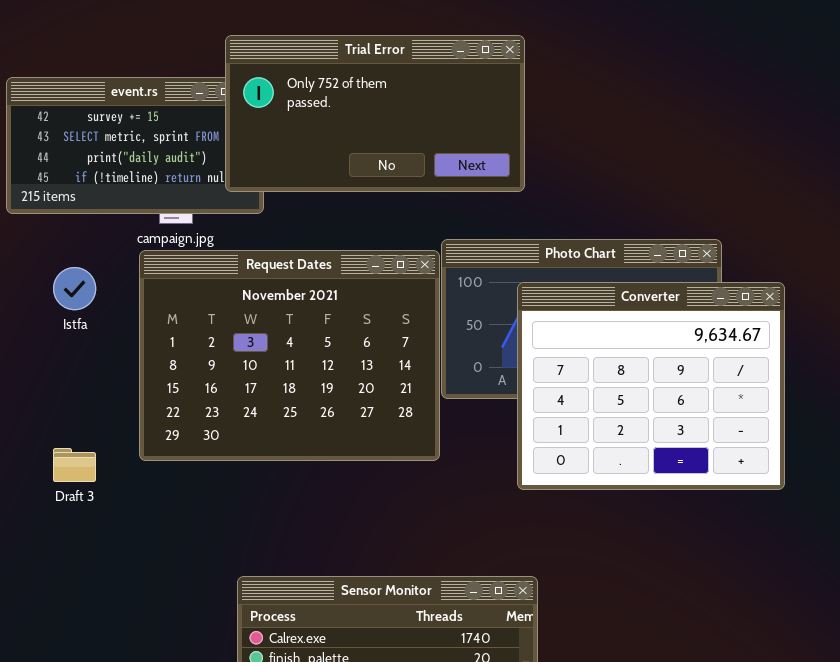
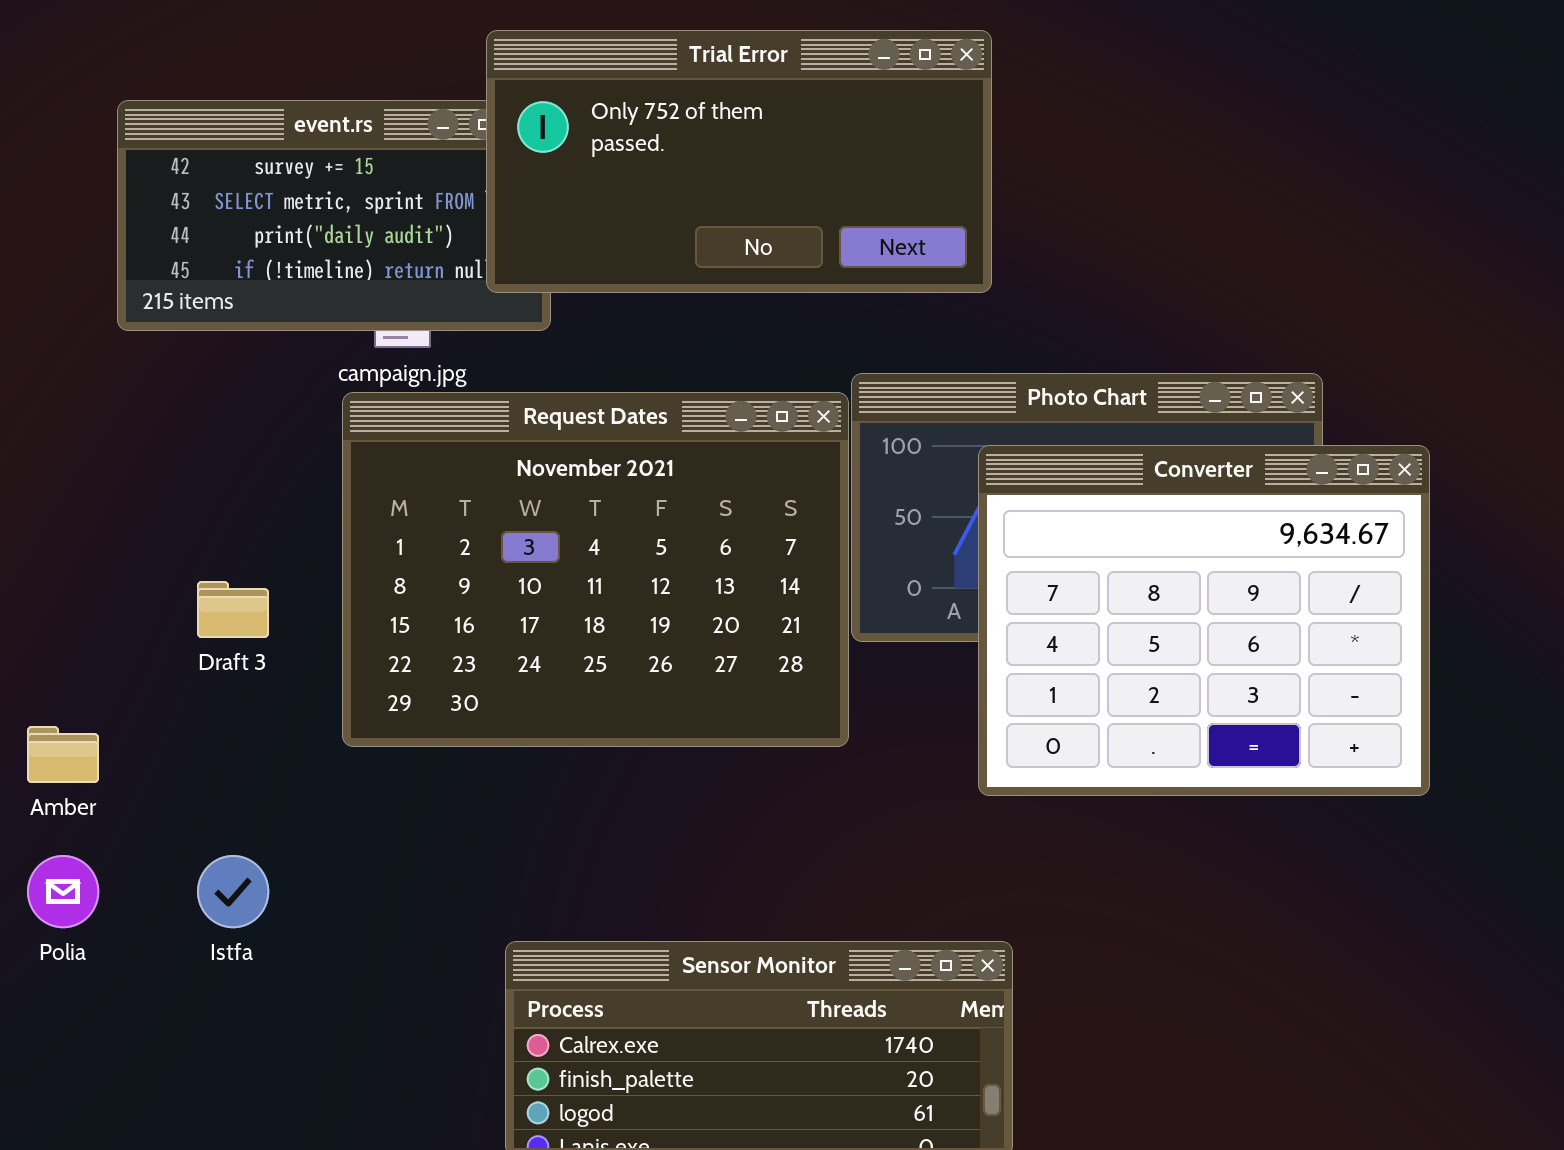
Istfa: [53,267,96,310] -> [197,855,269,928], moved
Draft 3: [53,448,96,482] -> [197,581,269,638], moved

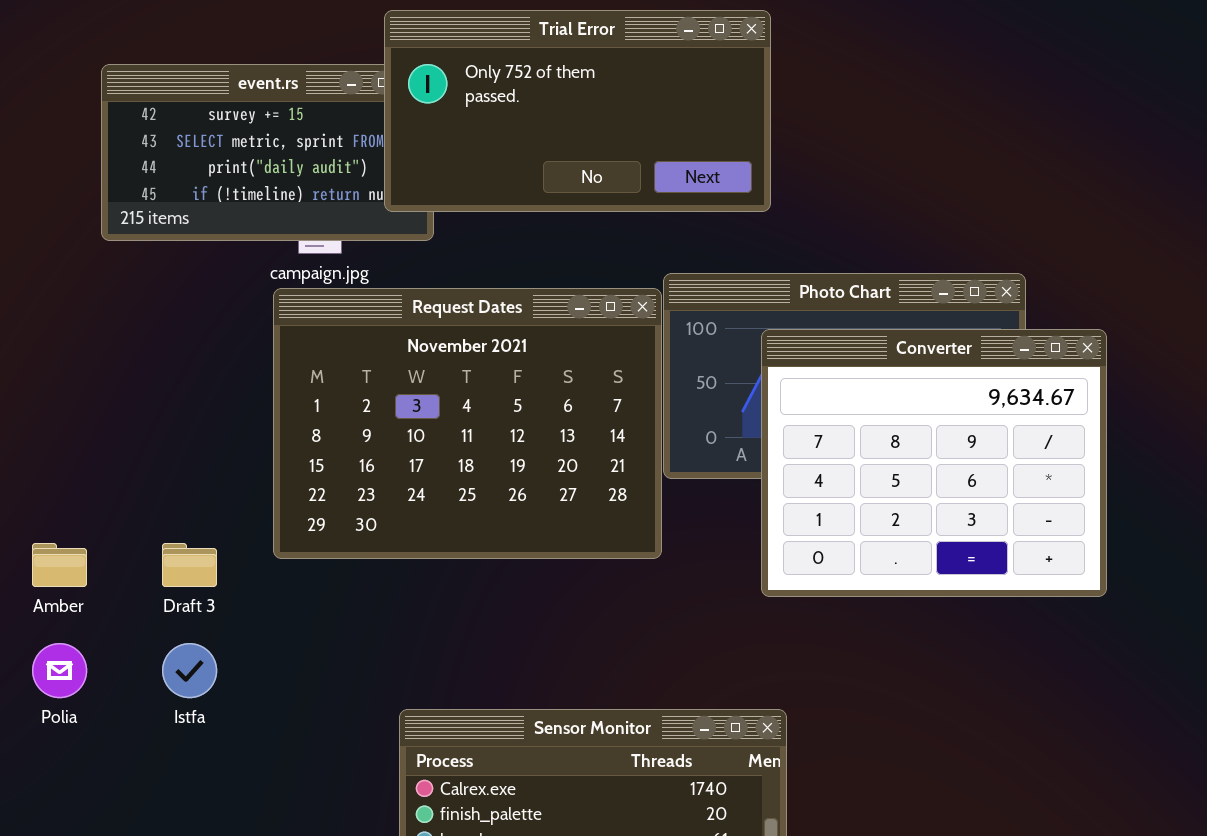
Draft 3: [197,581,269,638] -> [162,543,217,587], moved

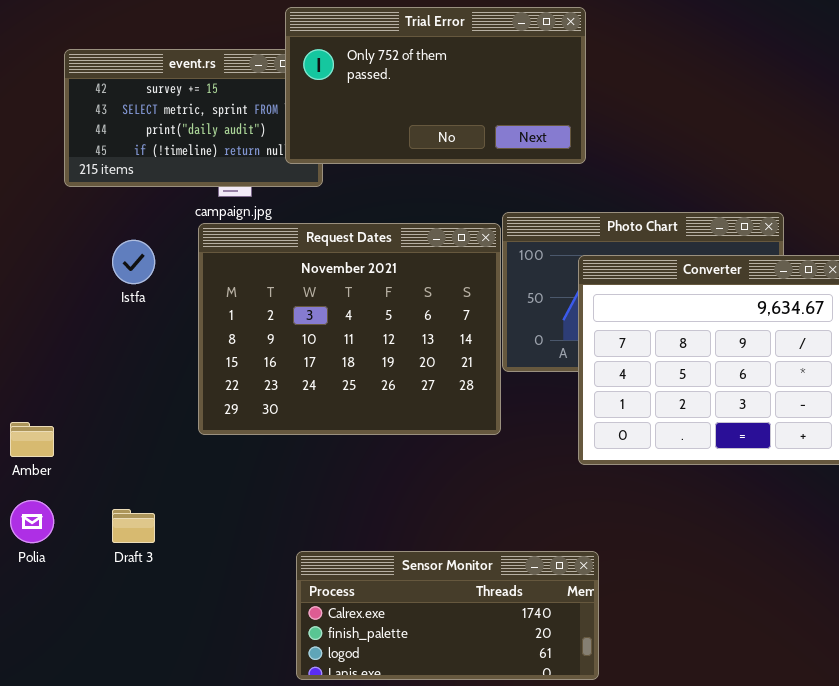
Draft 3: [162,543,217,587] -> [112,509,155,543], moved
Istfa: [162,643,217,698] -> [112,240,155,284], moved

